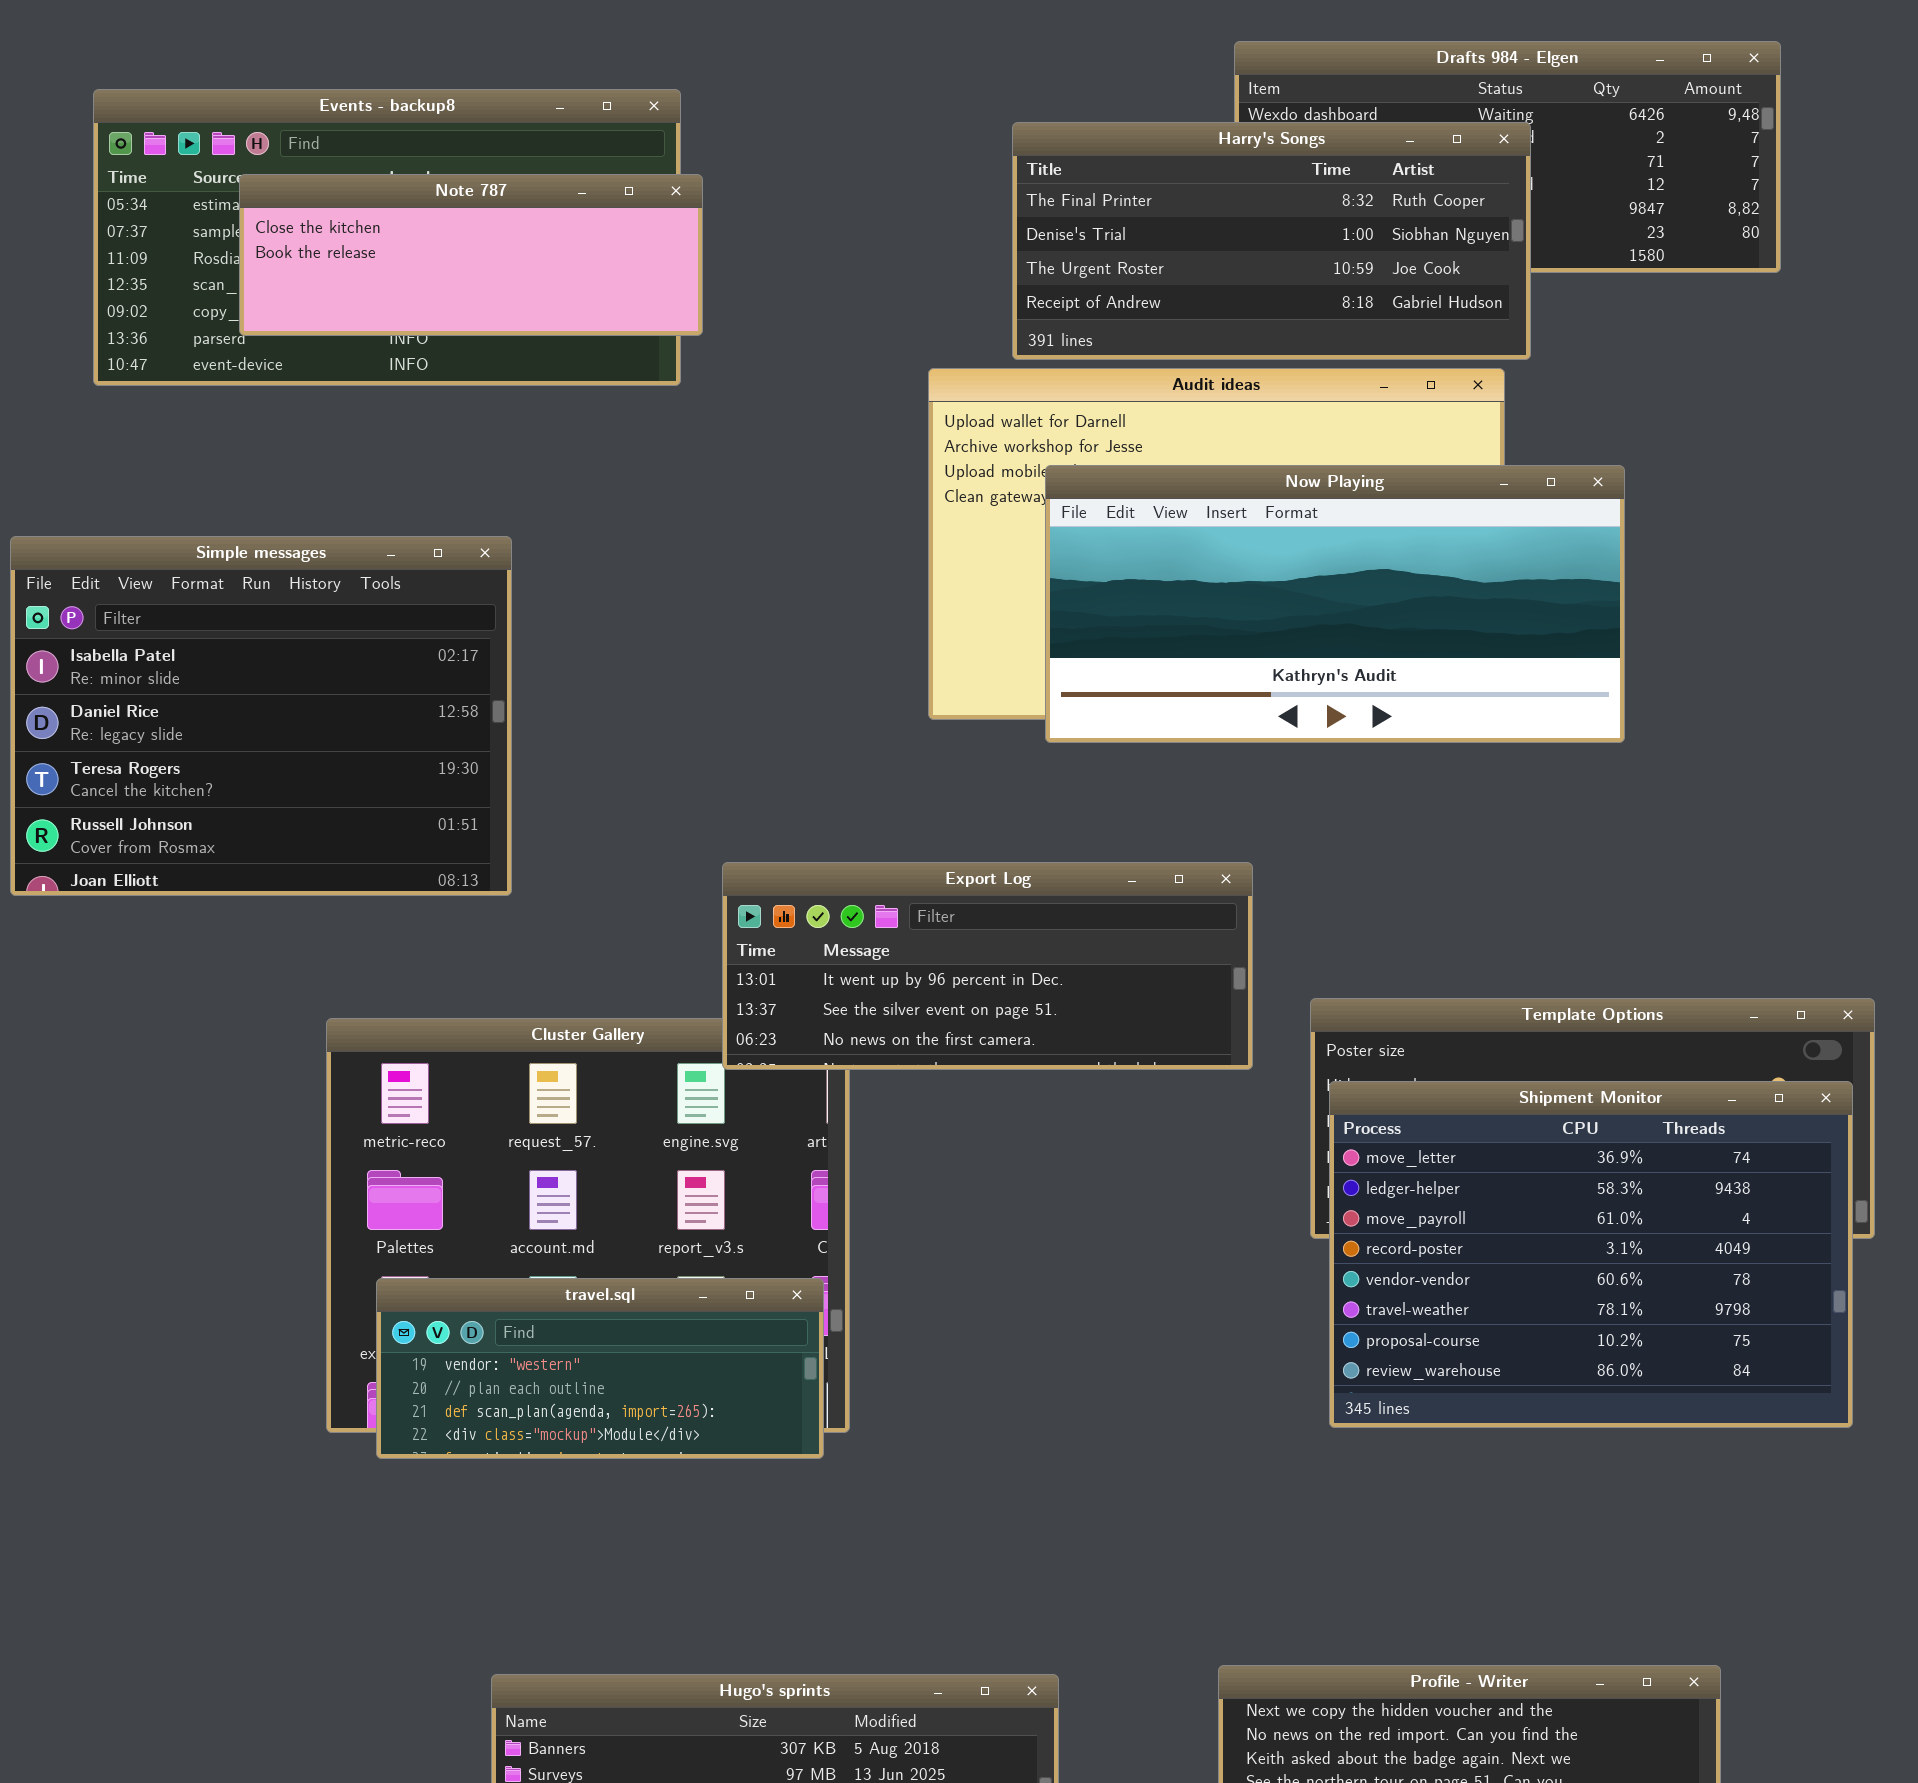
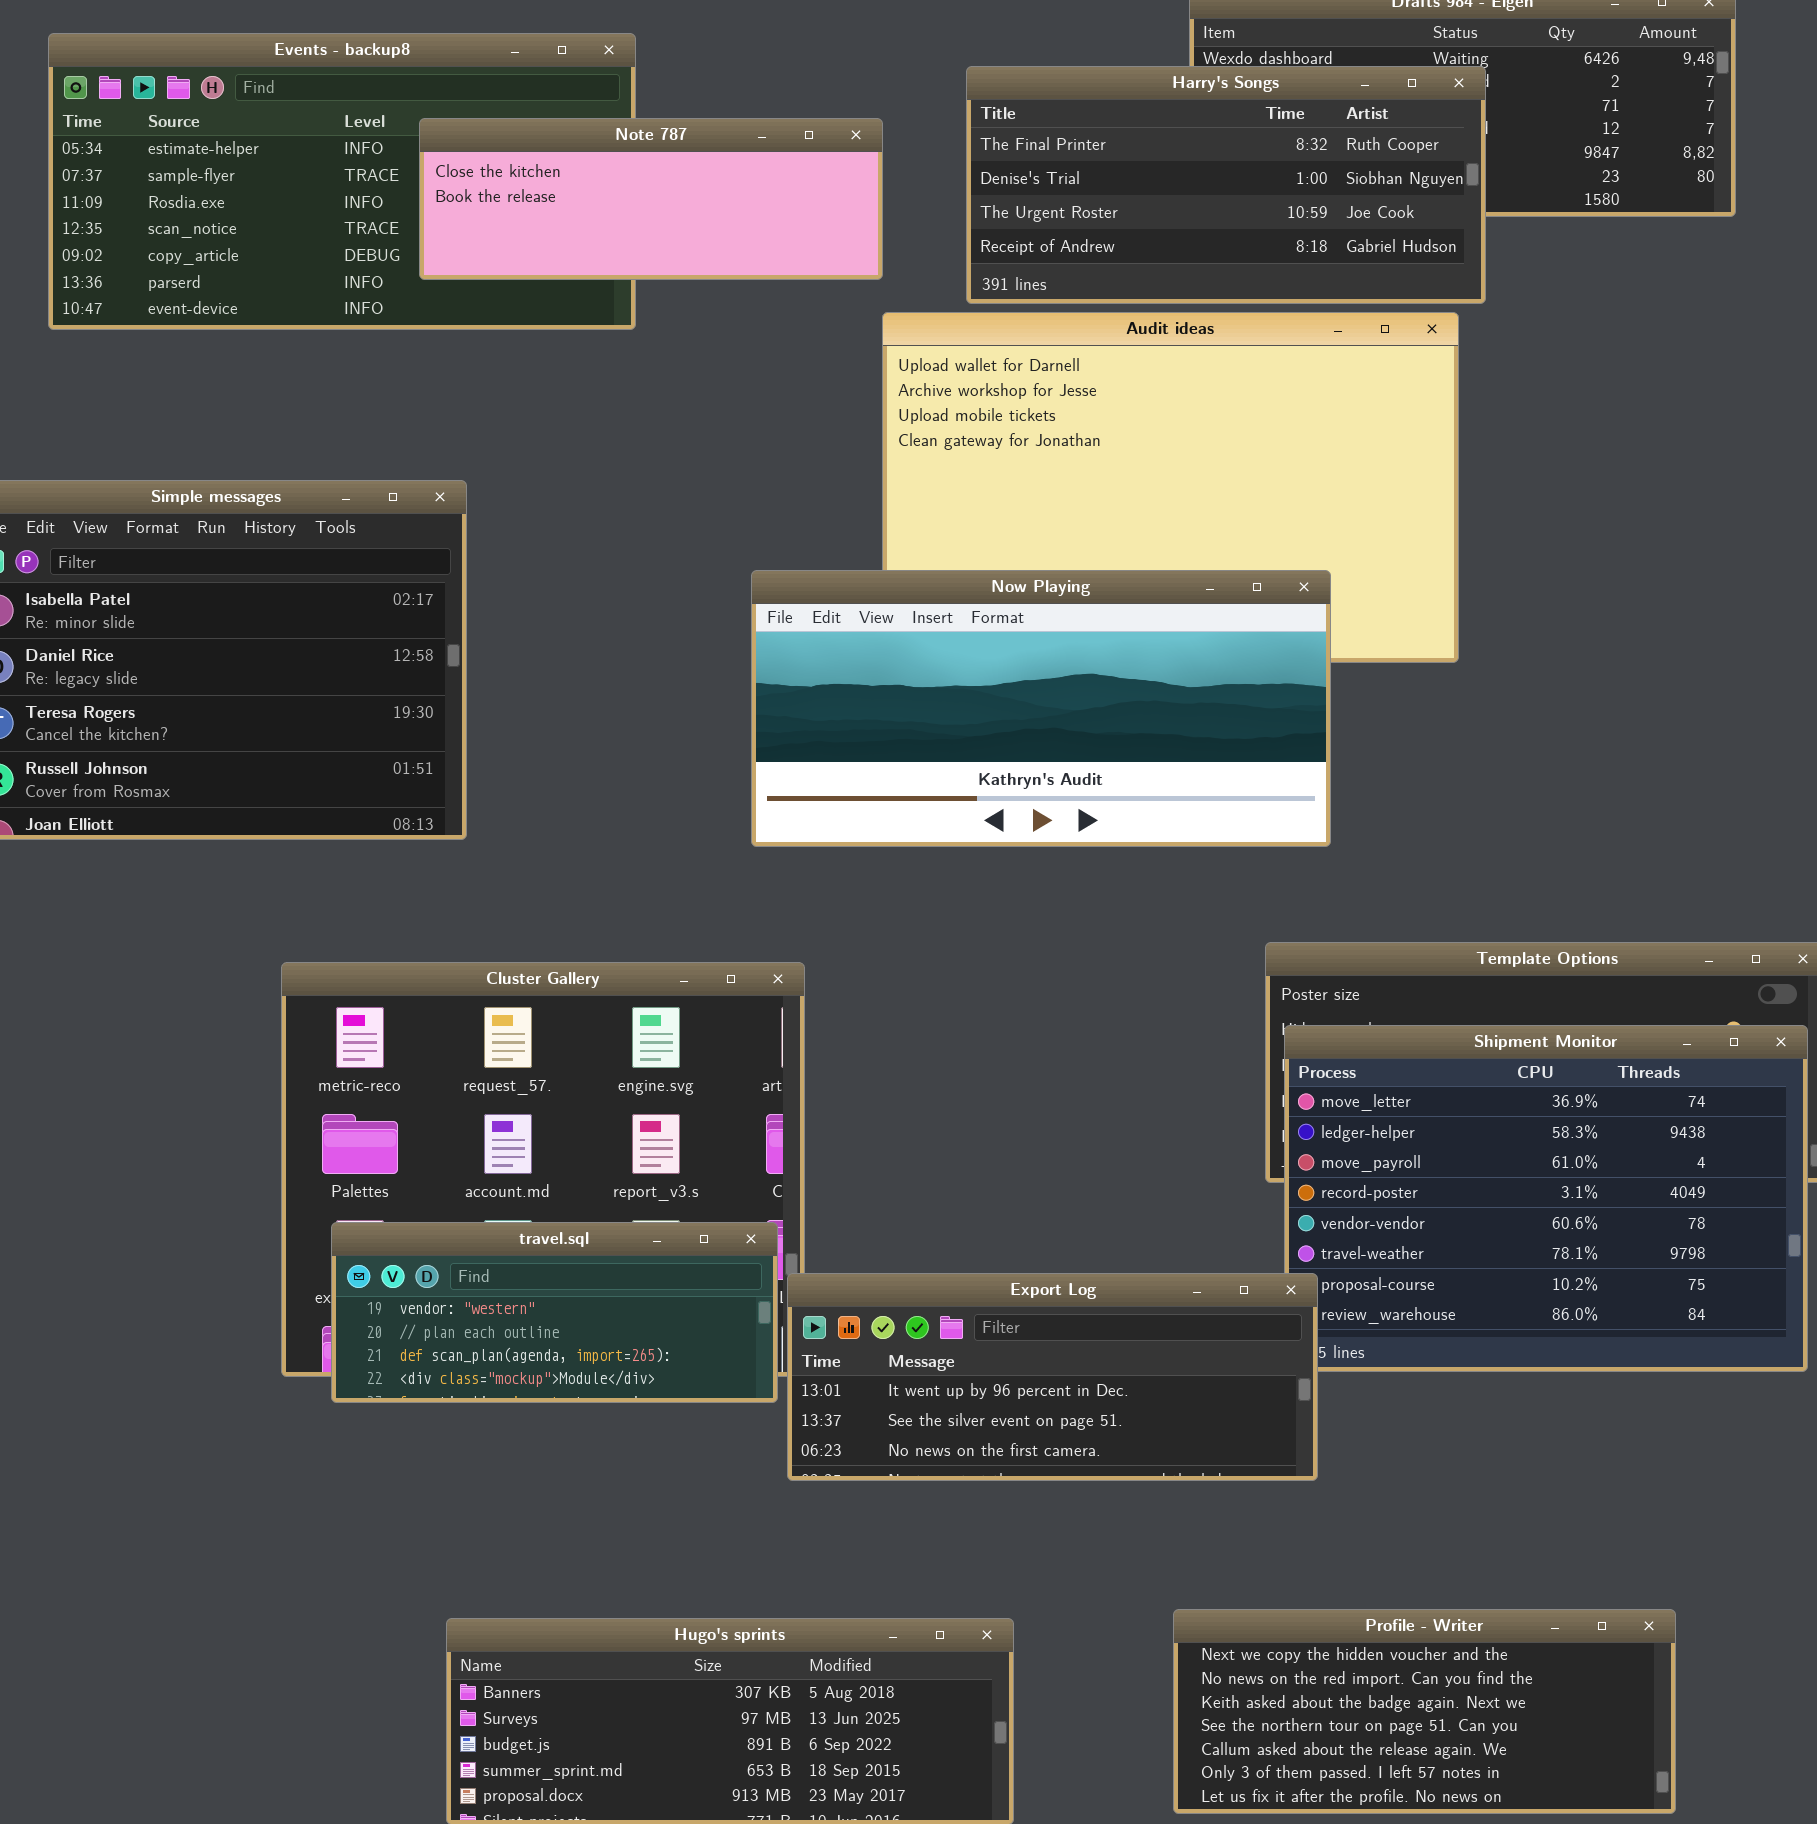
Note 787: [239,174,703,336] -> [419,118,883,280], moved
Now Playing: [1045,465,1625,743] -> [751,570,1331,847], moved
Export Log: [722,862,1253,1070] -> [787,1273,1318,1481], moved

